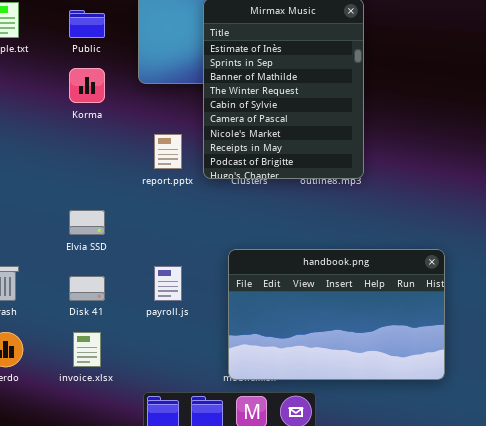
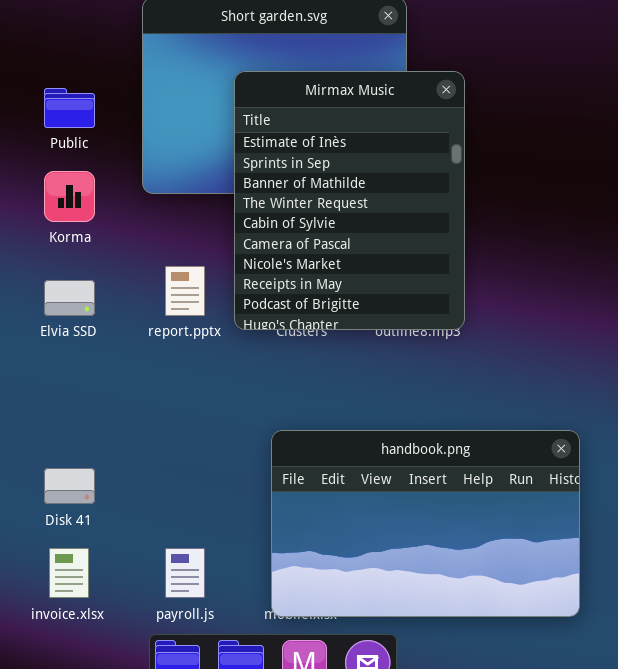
Elvia SSD: [69,210,105,235] -> [44,280,95,316], moved
payroll.js: [154,266,182,301] -> [165,548,205,598], moved

